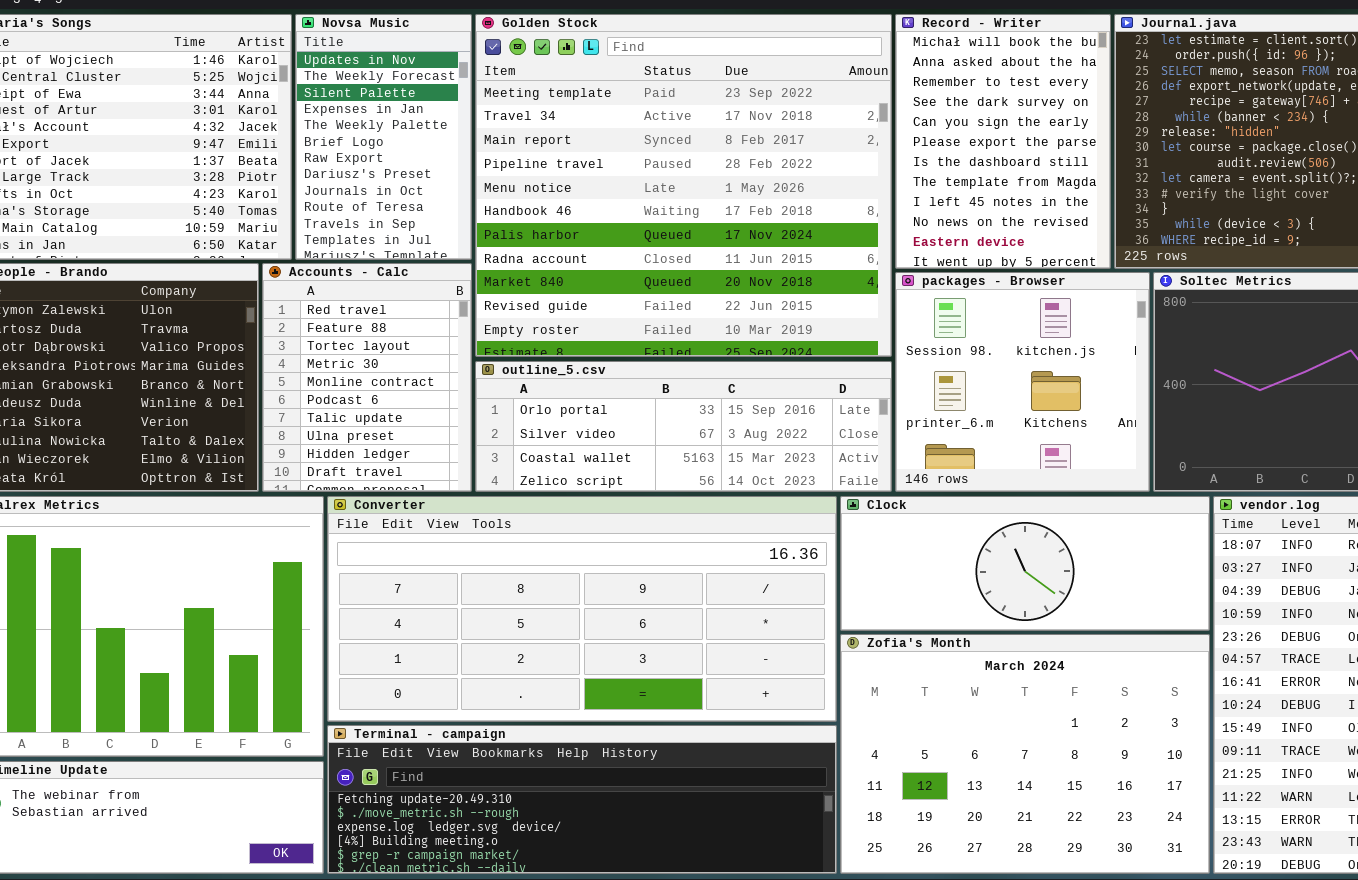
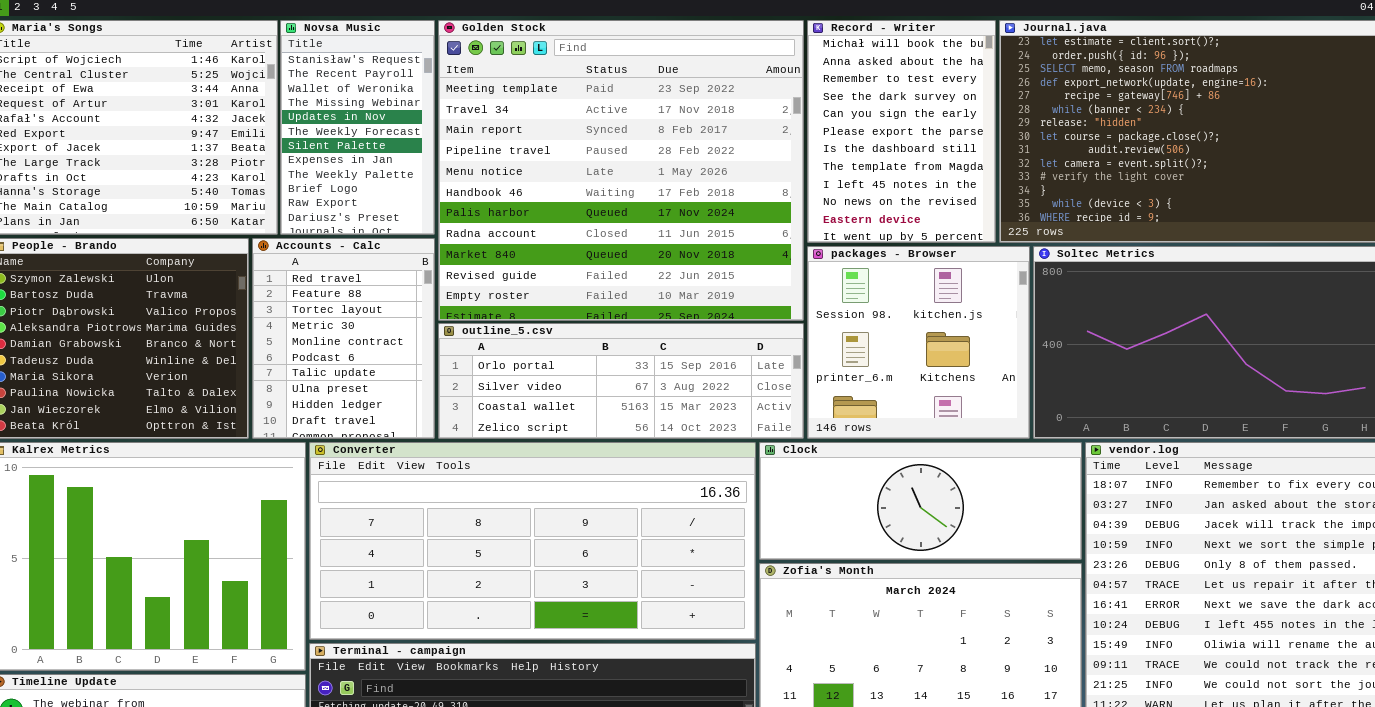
Novsa Music: [295,14,472,260] -> [280,20,435,235], scrolled up 4 rows

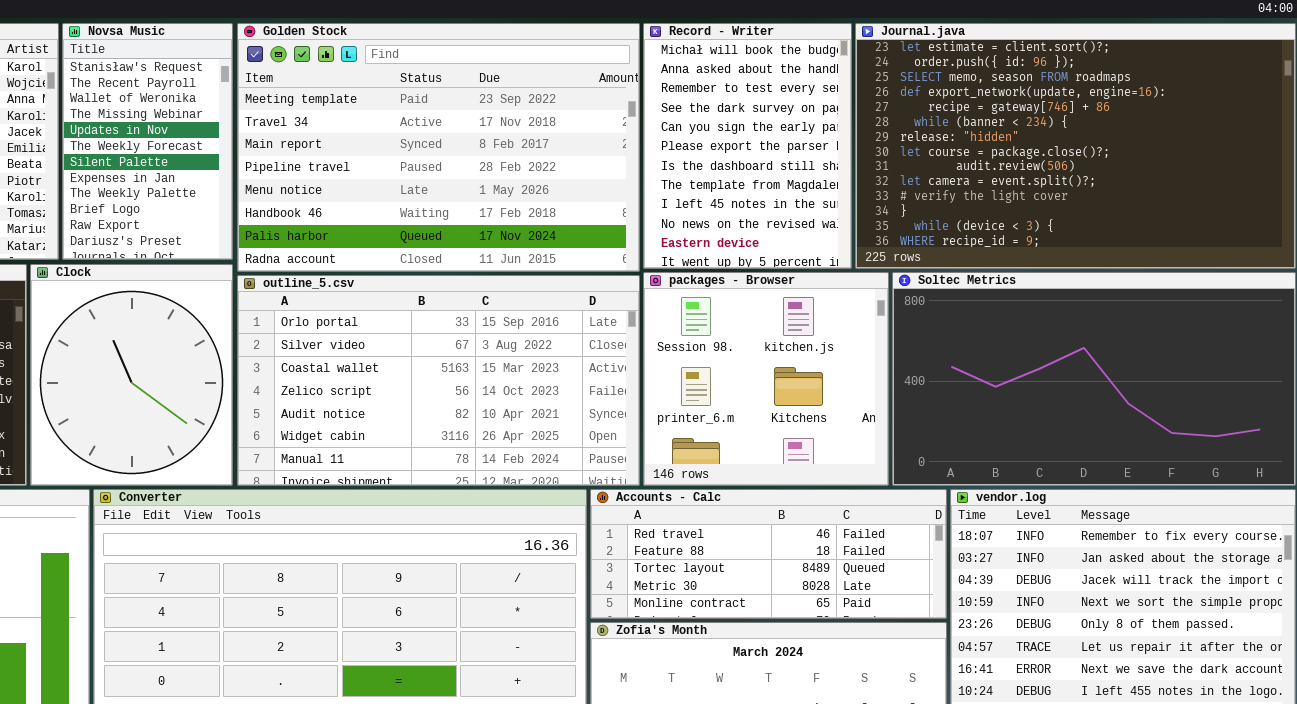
Golden Stock: [438,20,804,321] -> [237,23,640,272], resized
Accounts - Calc: [252,238,435,439] -> [590,489,947,619], moved, resized
outline_5.csv: [438,323,804,439] -> [237,275,640,486], resized
Clock: [759,442,1082,560] -> [30,264,233,486], moved, resized

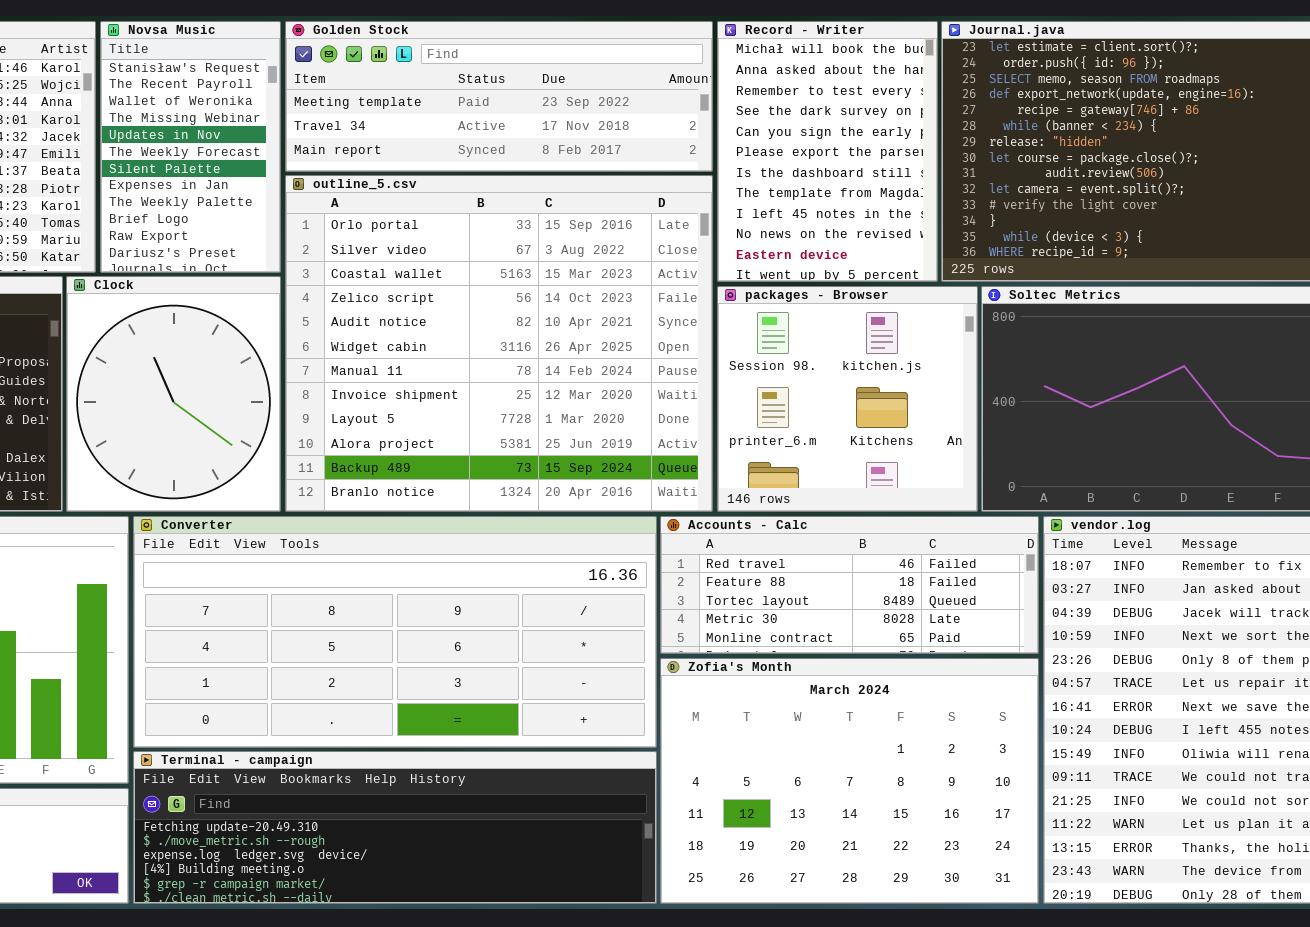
Golden Stock: [237,23,640,272] -> [285,21,713,172], resized
outline_5.csv: [237,275,640,486] -> [285,175,713,512], resized

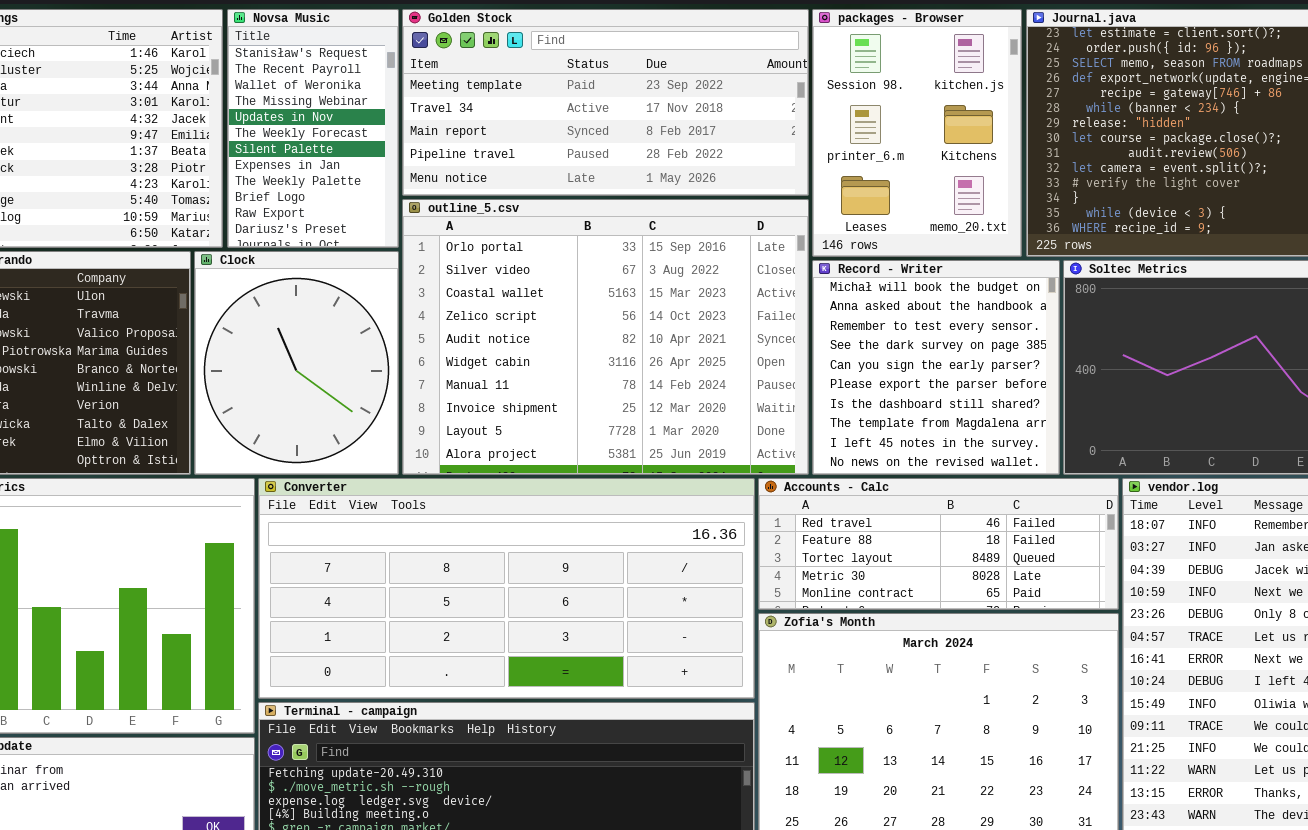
Golden Stock: [285,21,713,172] -> [402,9,809,196], resized
Record - Writer: [717,21,938,282] -> [812,260,1060,475], moved, resized
outline_5.csv: [285,175,713,512] -> [402,199,809,475], resized
packages - Browser: [717,286,978,512] -> [812,9,1022,257], moved, resized

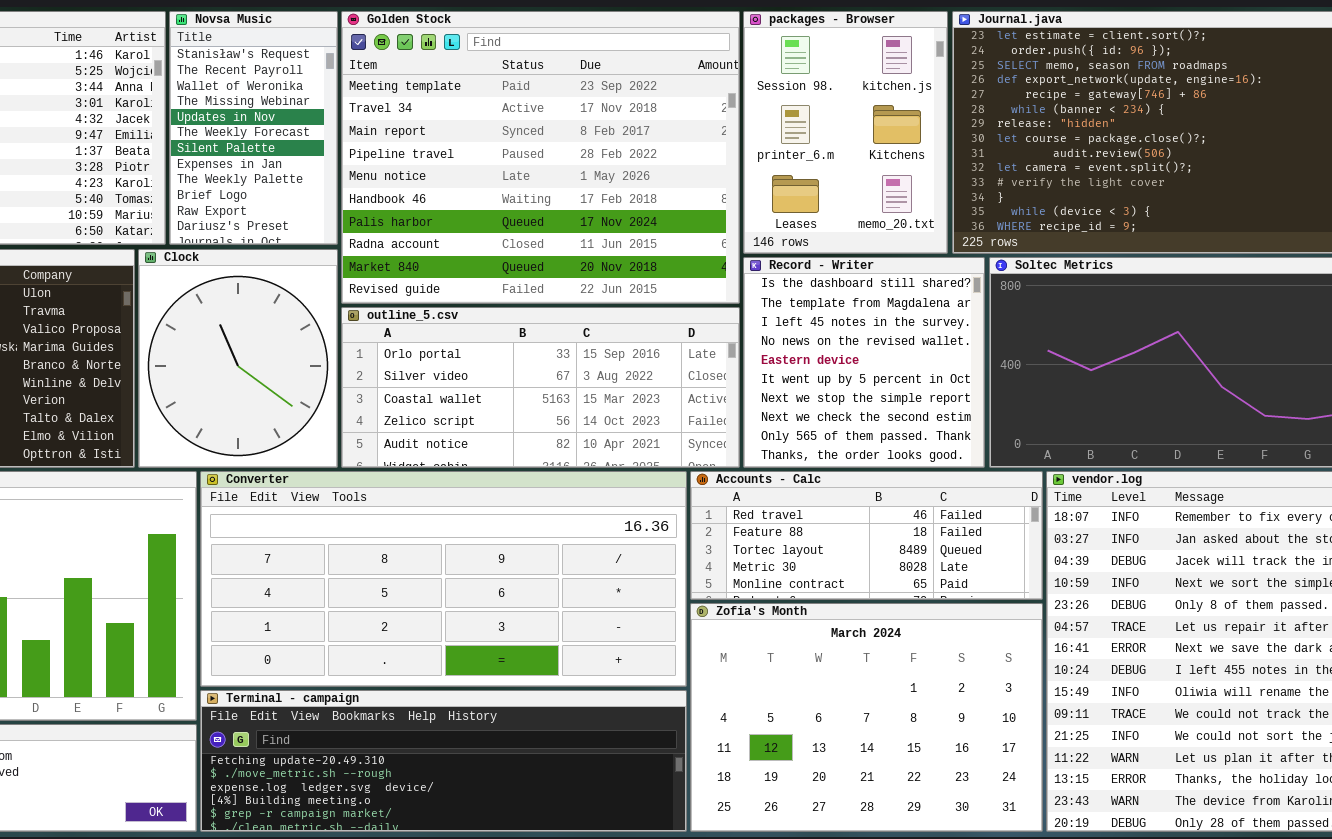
Golden Stock: [402,9,809,196] -> [341,11,740,304], resized
outline_5.csv: [402,199,809,475] -> [341,307,740,468], resized
Record - Writer: [812,260,1060,475] -> [743,257,985,468], scrolled down 6 rows

